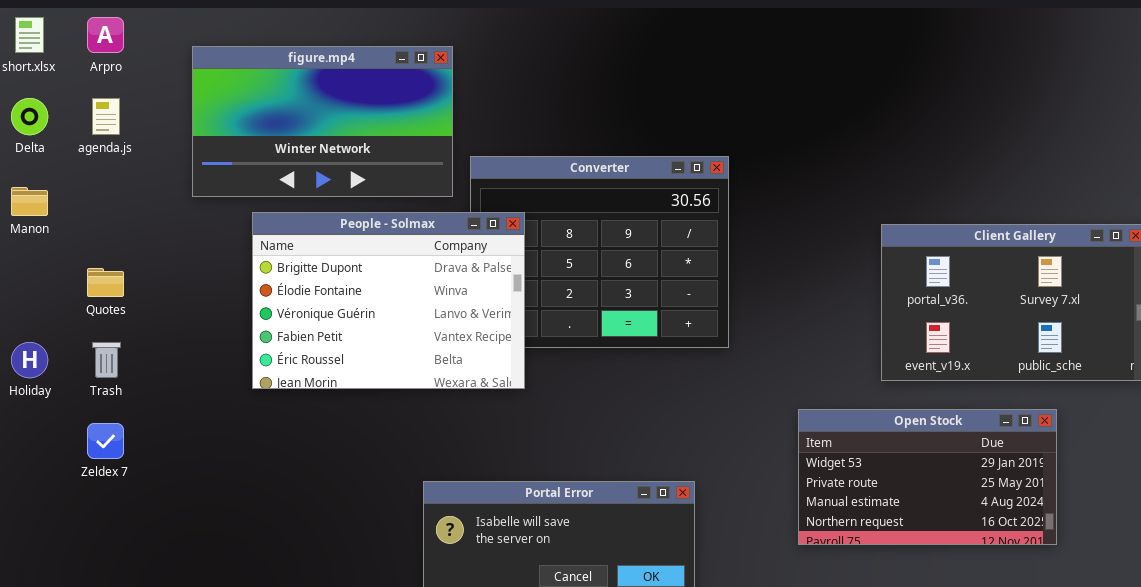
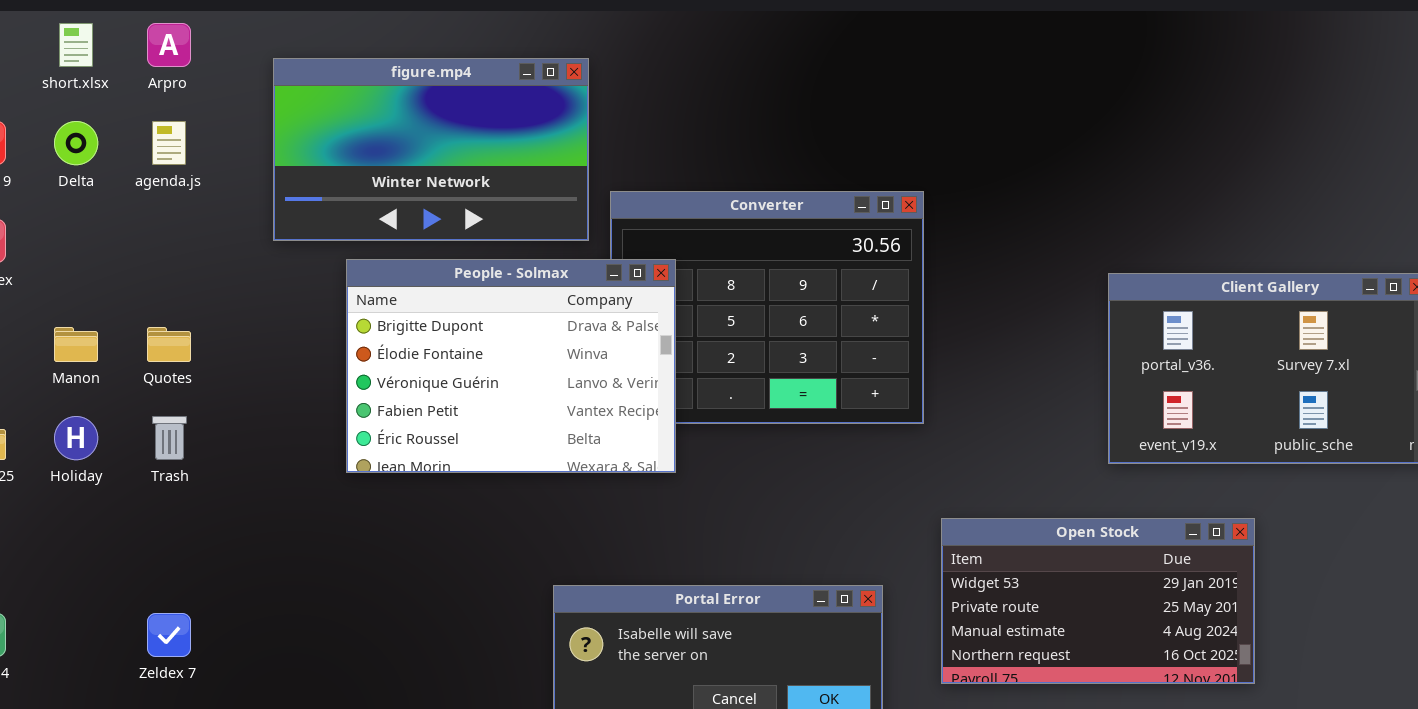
Manon: [11,187,48,216] -> [54,327,98,362], moved
Open Stock: [798,409,1057,545] -> [941,518,1255,684], moved
Zeldex 7: [87,423,124,459] -> [147,613,191,657], moved

